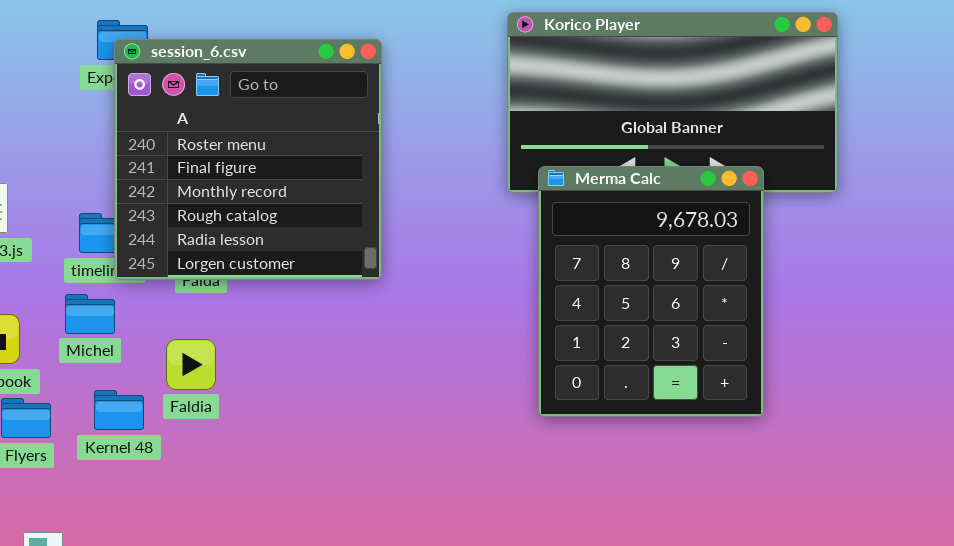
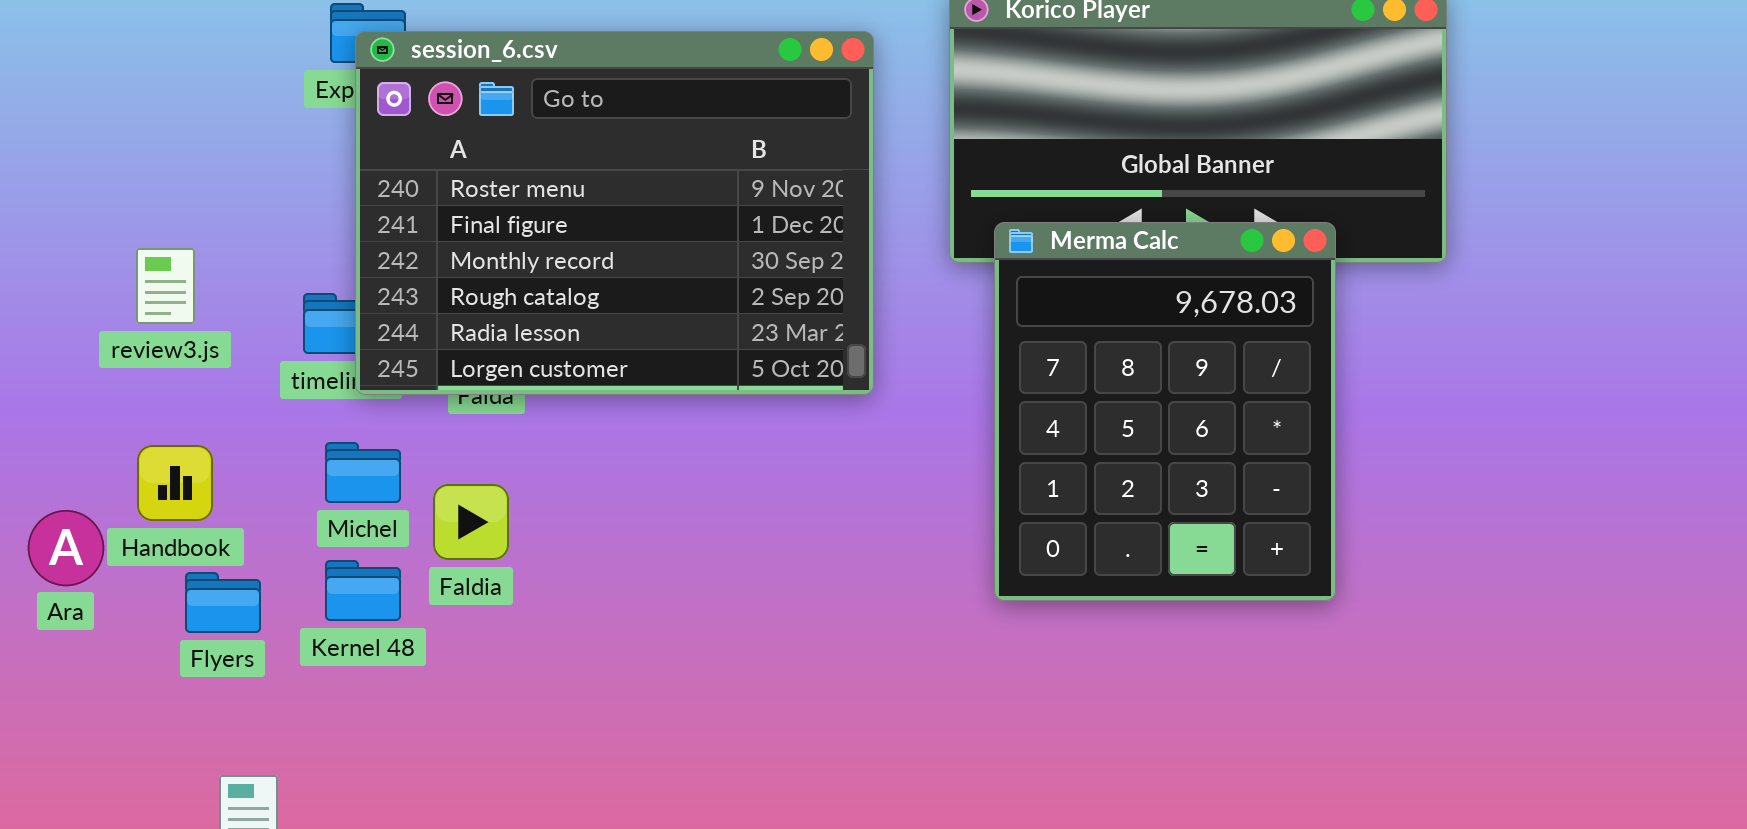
session_6.csv: [114,39,382,280] -> [355,31,874,395], resized
Michel: [65,294,115,334] -> [325,442,401,503], moved

